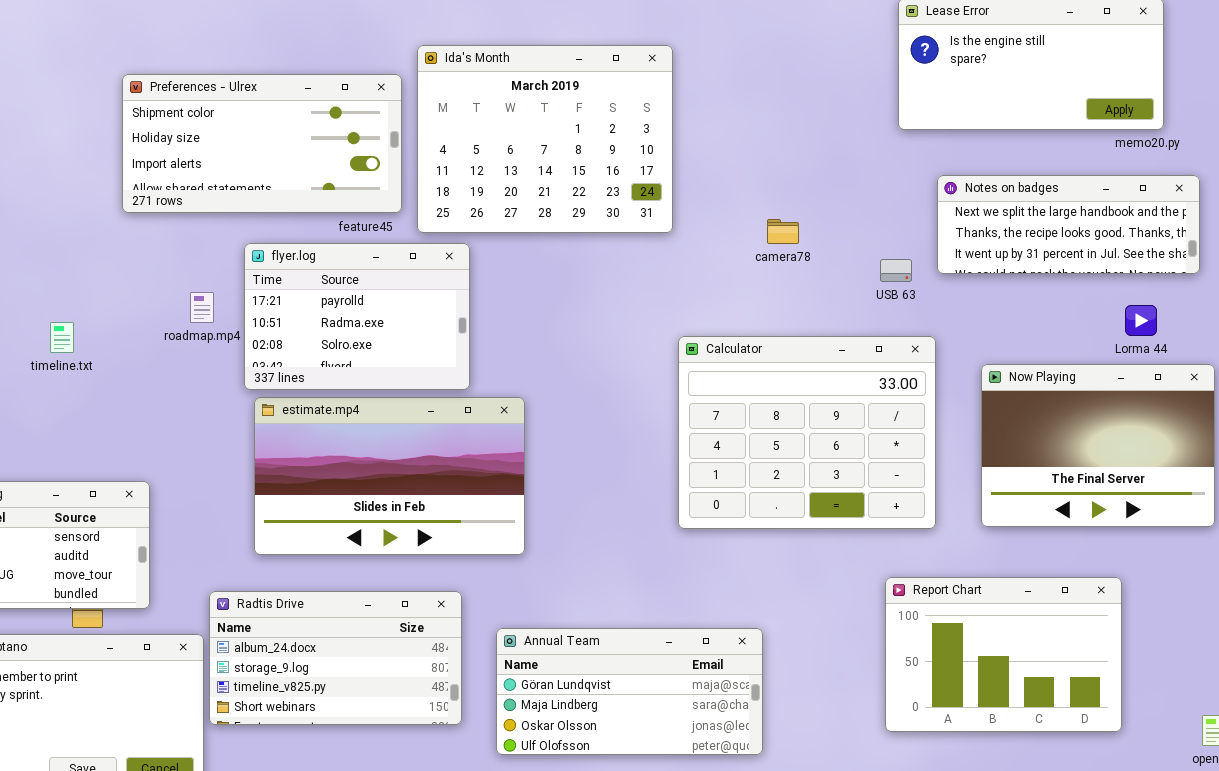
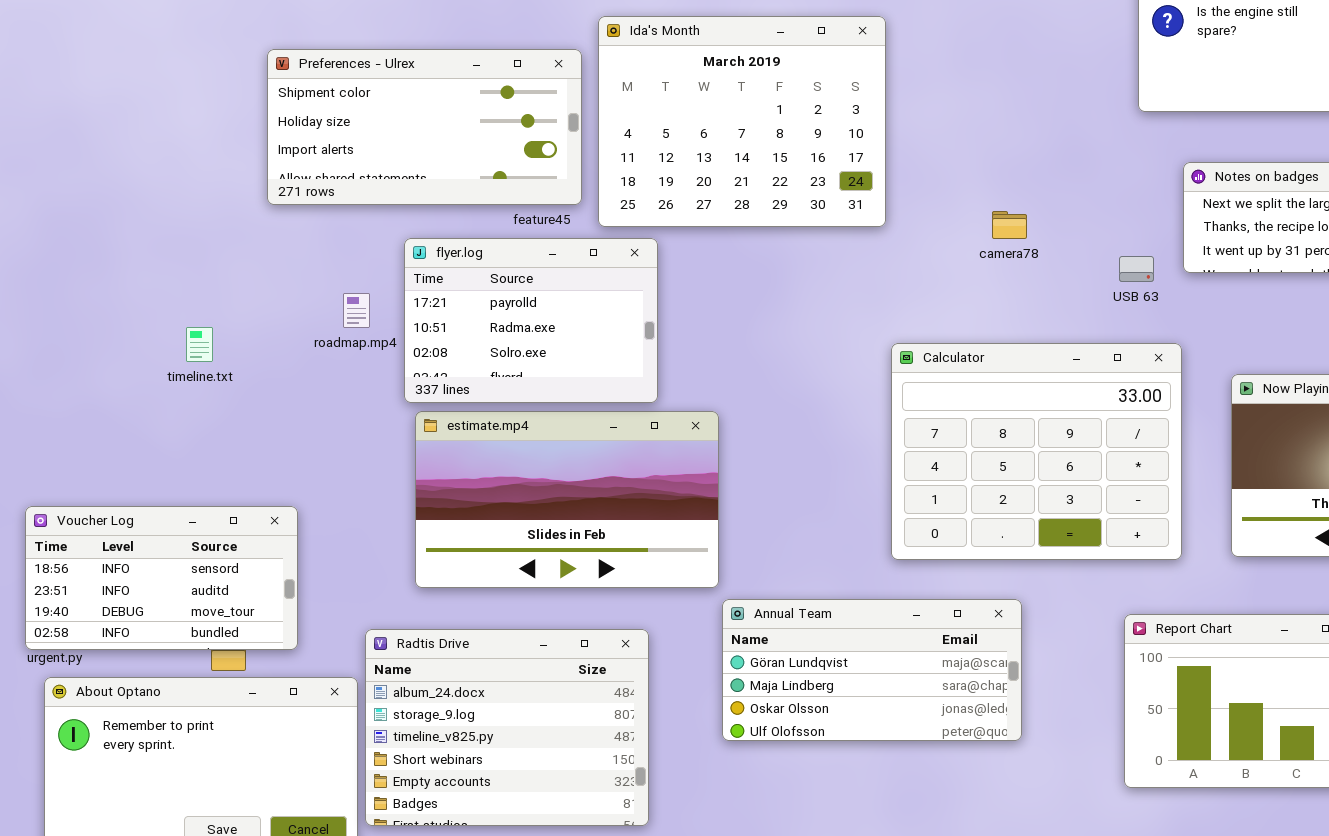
Radtis Drive: [209,591,462,725] -> [365,629,649,826], resized
Annual Team: [496,628,763,755] -> [722,599,1022,741], moved

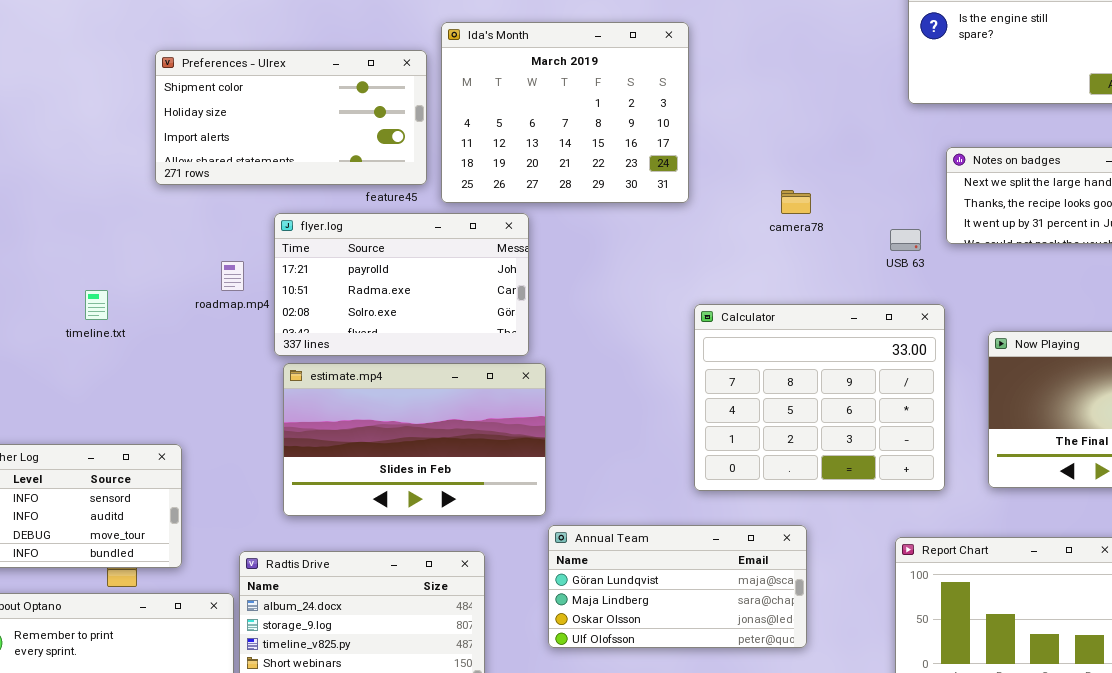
flyer.log: [404,238,658,403] -> [274,213,529,356], resized

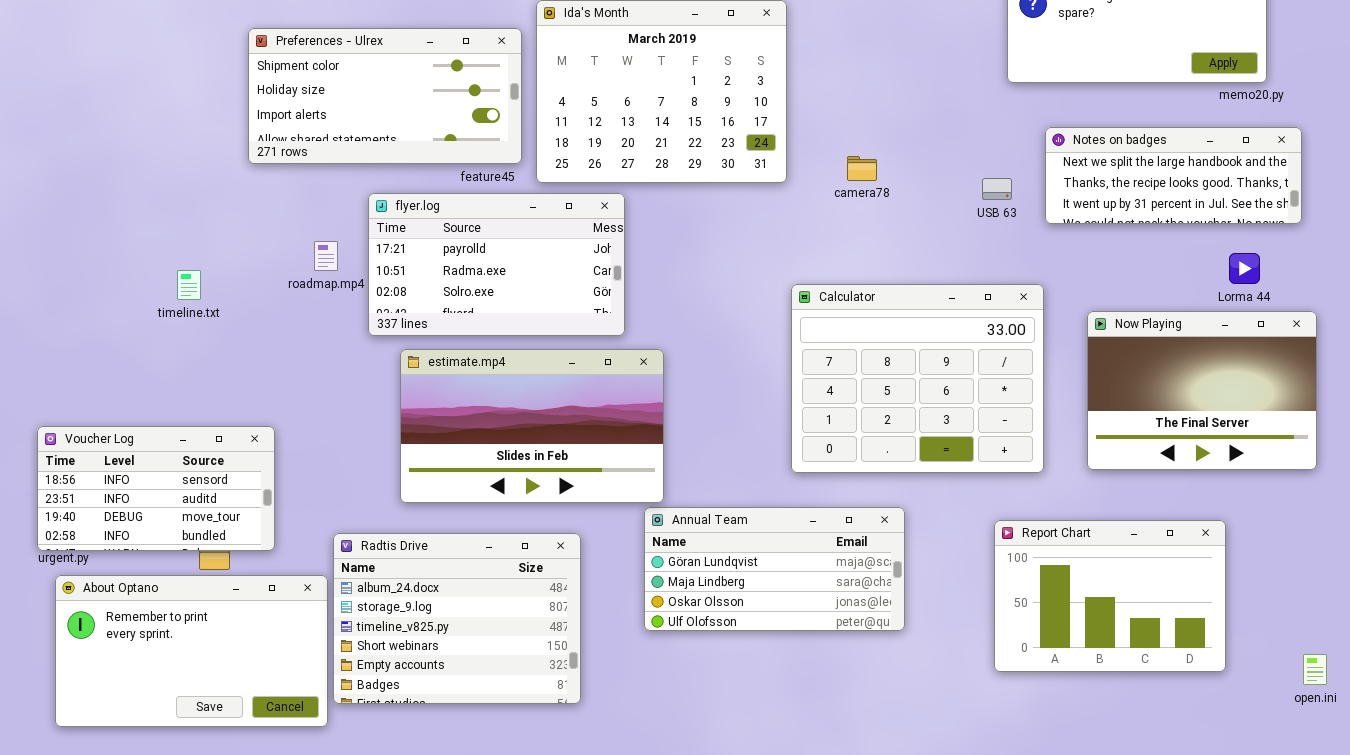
camera78: [781,190,811,214] -> [847,156,877,181], moved
USB 63: [890,229,921,251] -> [982,178,1012,200], moved
estimate.mp4: [283,363,546,516] -> [400,349,664,503], moved

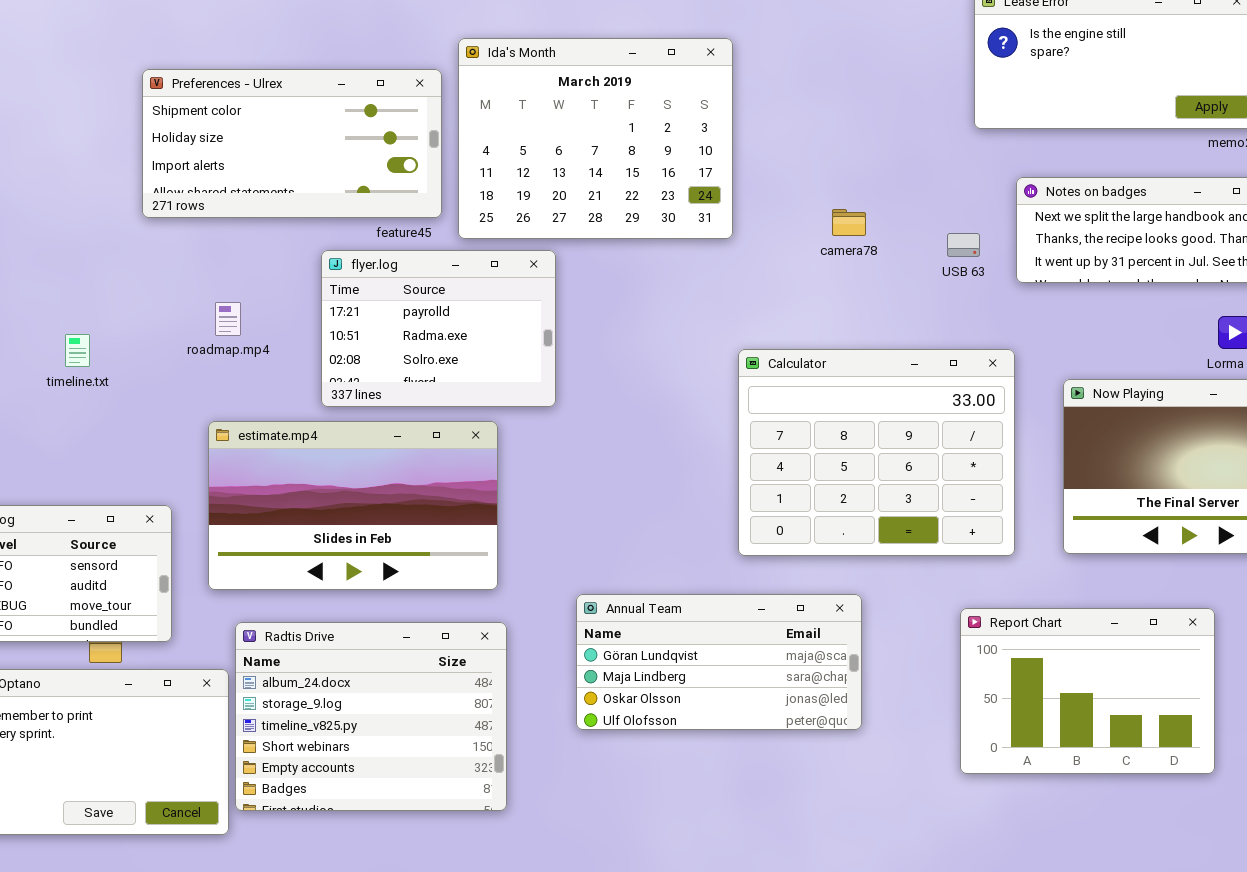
camera78: [847,156,877,181] -> [832,209,866,236], moved
flyer.log: [368,193,625,336] -> [321,250,556,407], resized
estimate.mp4: [400,349,664,503] -> [208,421,498,590], moved

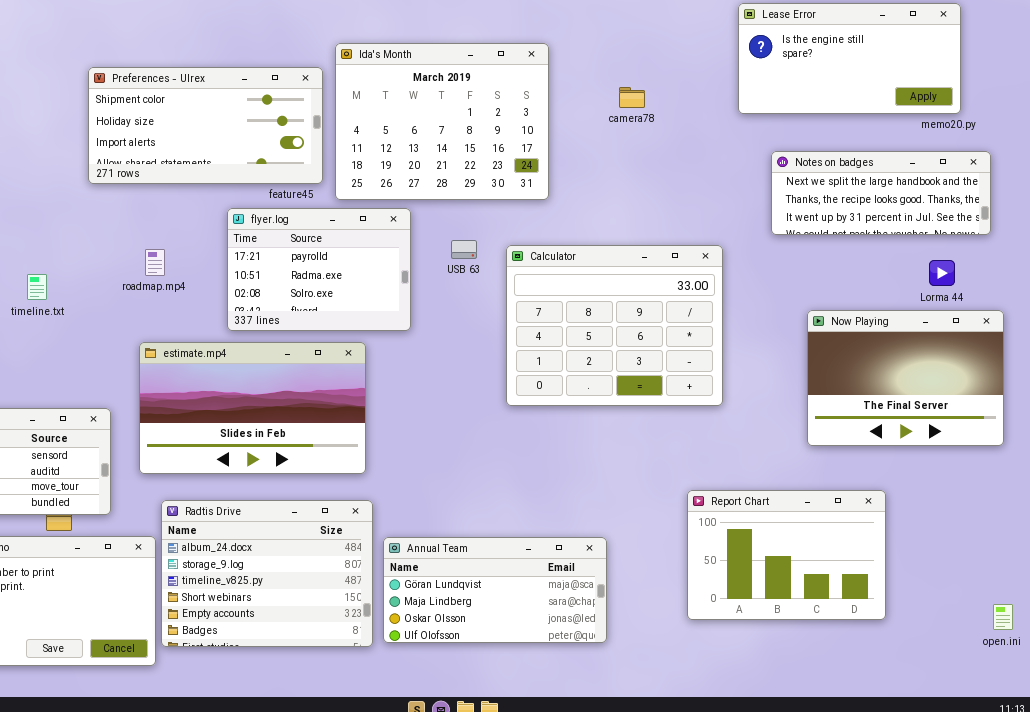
camera78: [832,209,866,236] -> [619,87,645,108], moved
USB 63: [947,233,980,257] -> [451,240,477,259], moved
Calculator: [738,349,1015,556] -> [506,245,723,406], moved
Annual Team: [576,594,862,730] -> [383,537,607,643], moved
Report Chart: [960,608,1215,774] -> [687,490,886,620], moved

